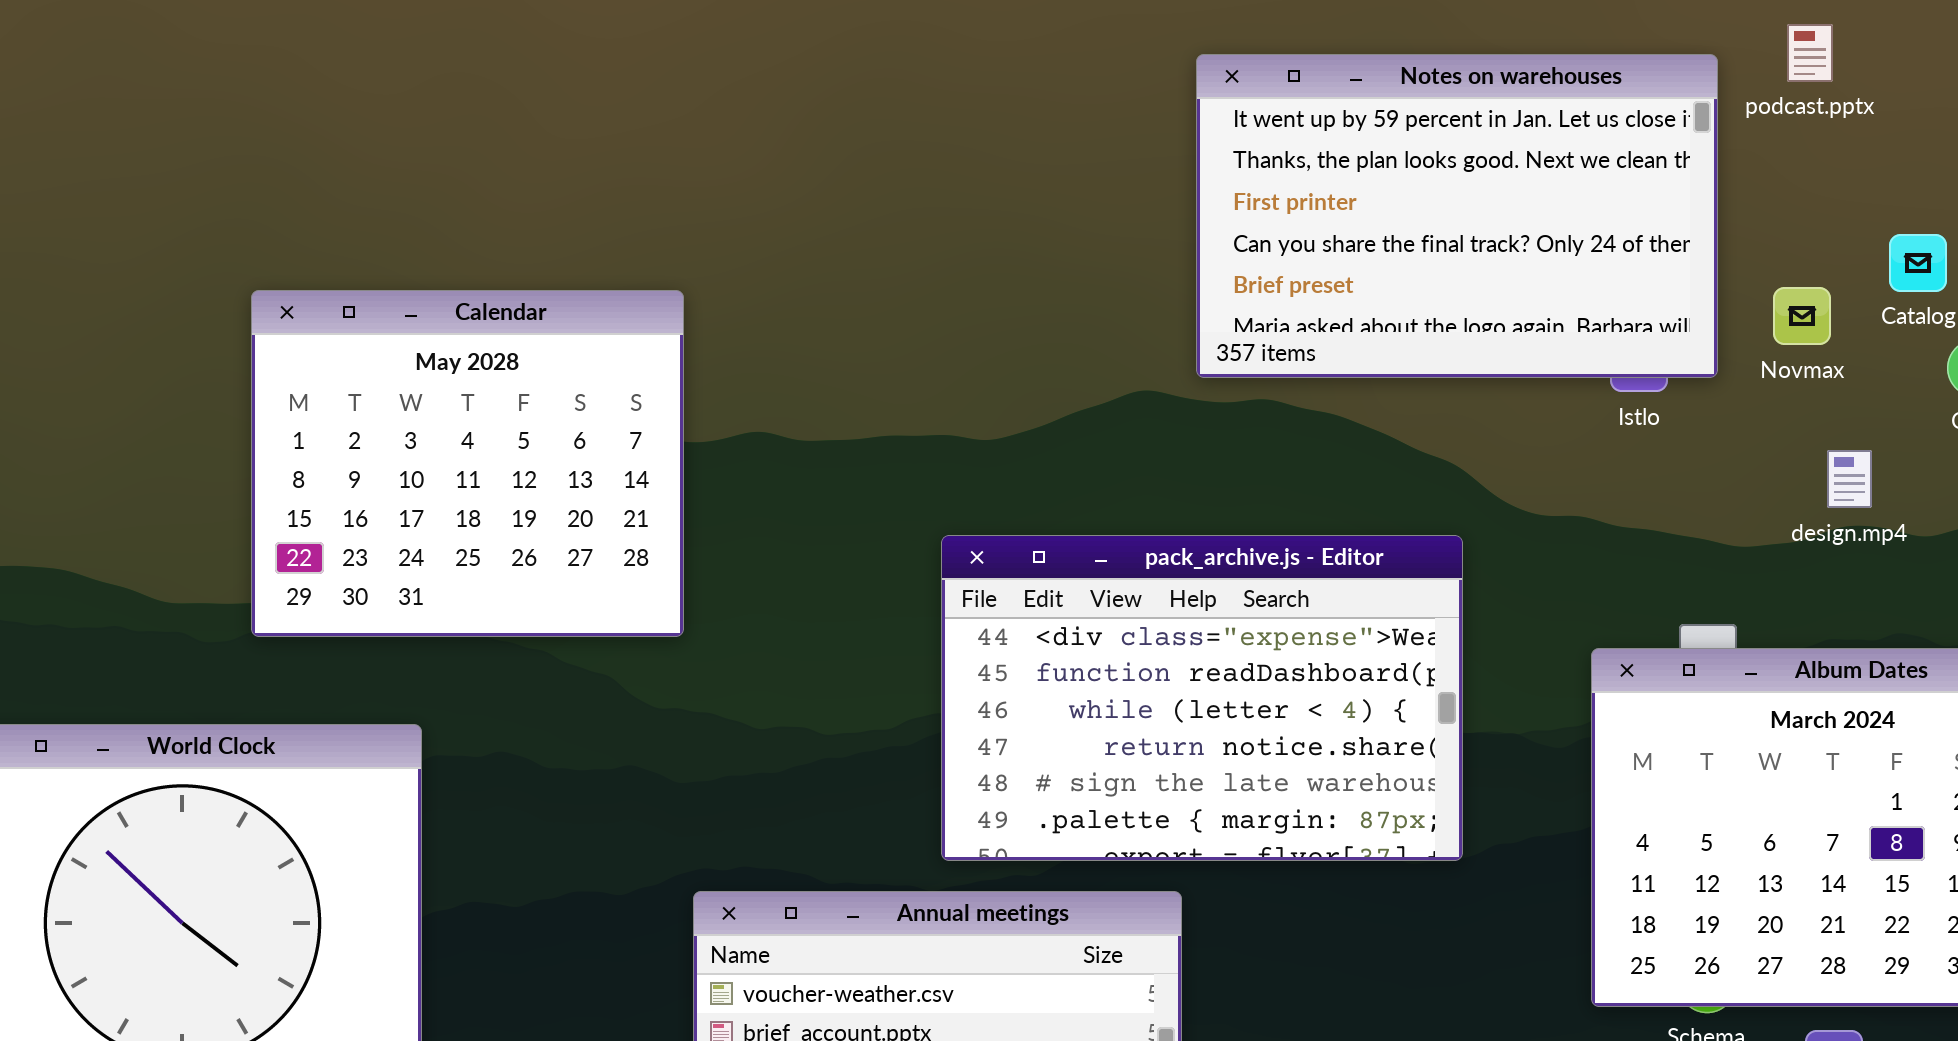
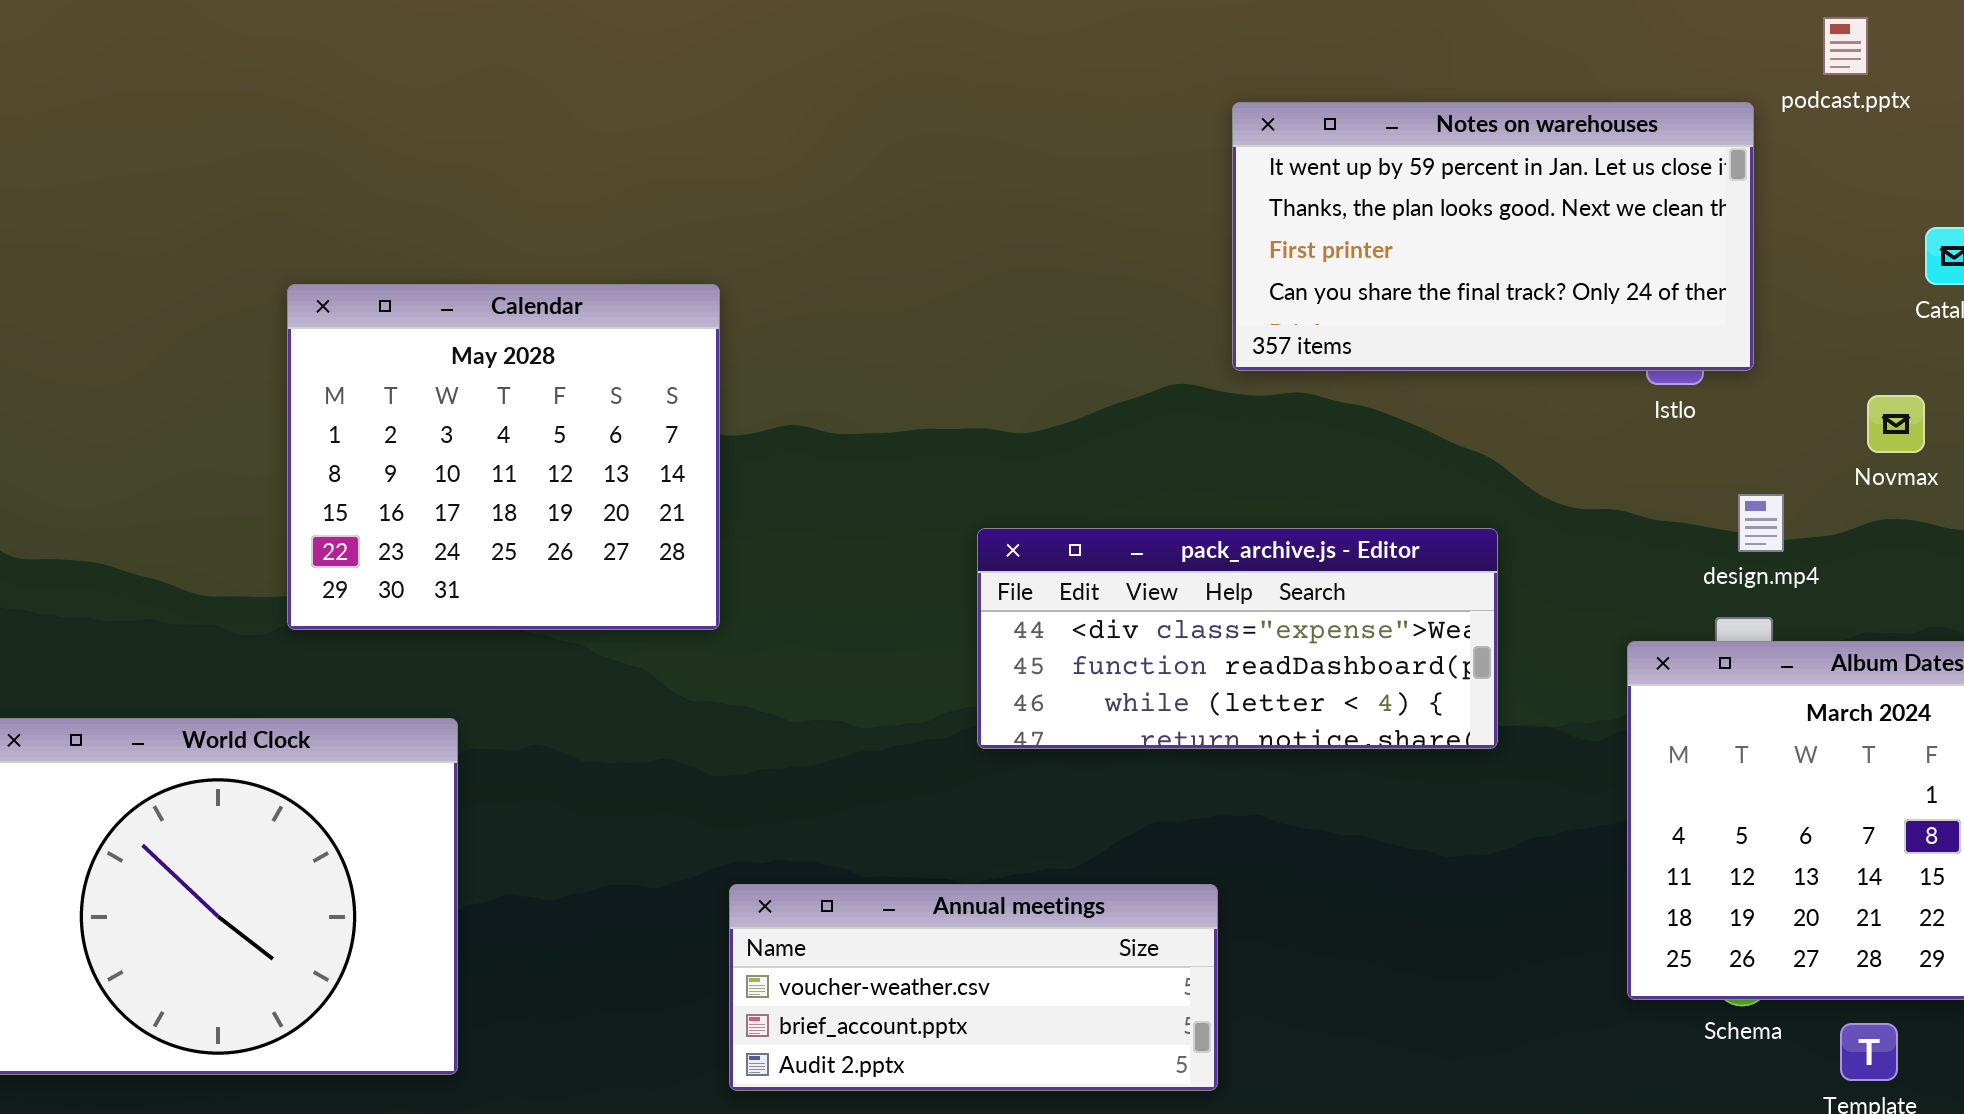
Notes on warehouses: [1196,54,1718,378] -> [1232,102,1754,371], resized
Novmax: [1773,287,1831,345] -> [1867,395,1925,453], moved
design.mp4: [1827,450,1872,508] -> [1738,494,1784,552], moved
pack_archive.js - Editor: [941,535,1463,861] -> [977,528,1498,749], resized

